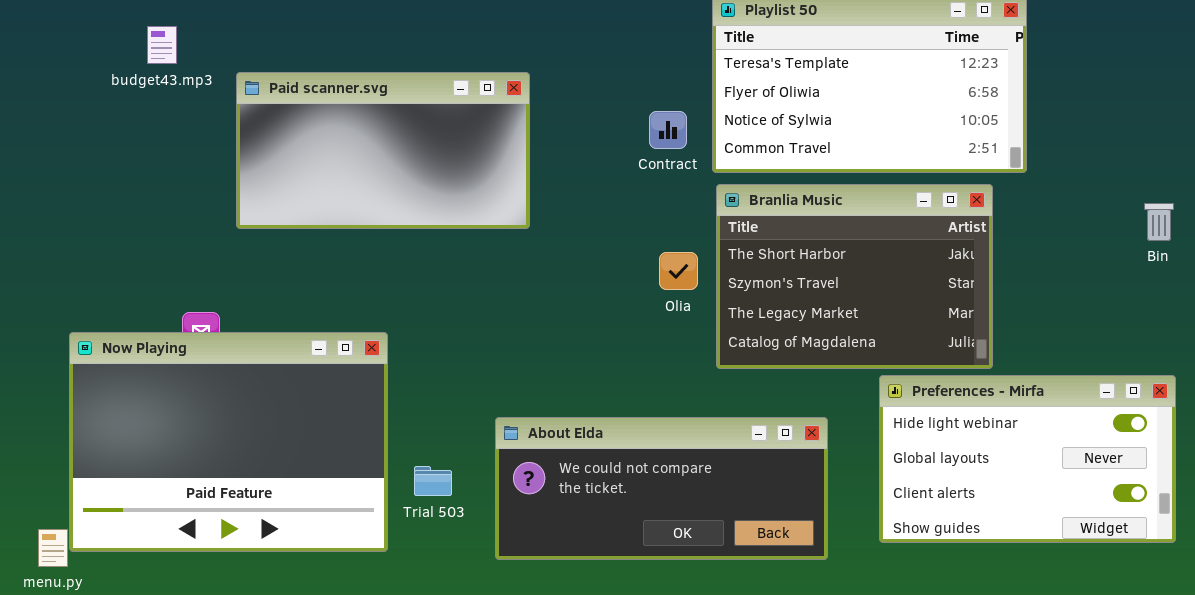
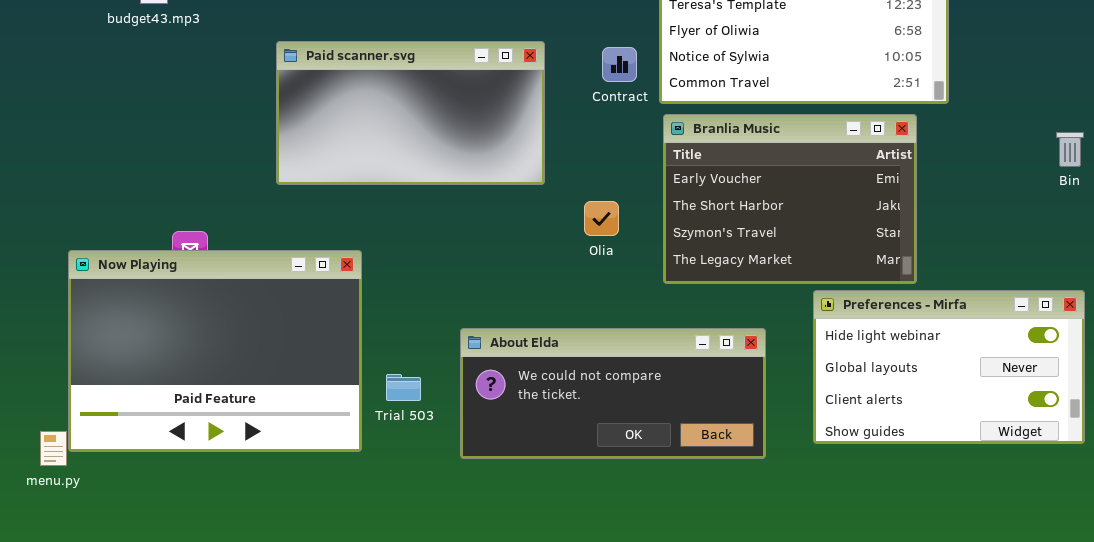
Paid scanner.svg: [236,72,530,229] -> [276,41,545,185], moved
Branlia Music: [716,184,993,369] -> [663,114,917,284], scrolled up 1 row
Olia: [659,252,698,290] -> [584,201,619,236], moved

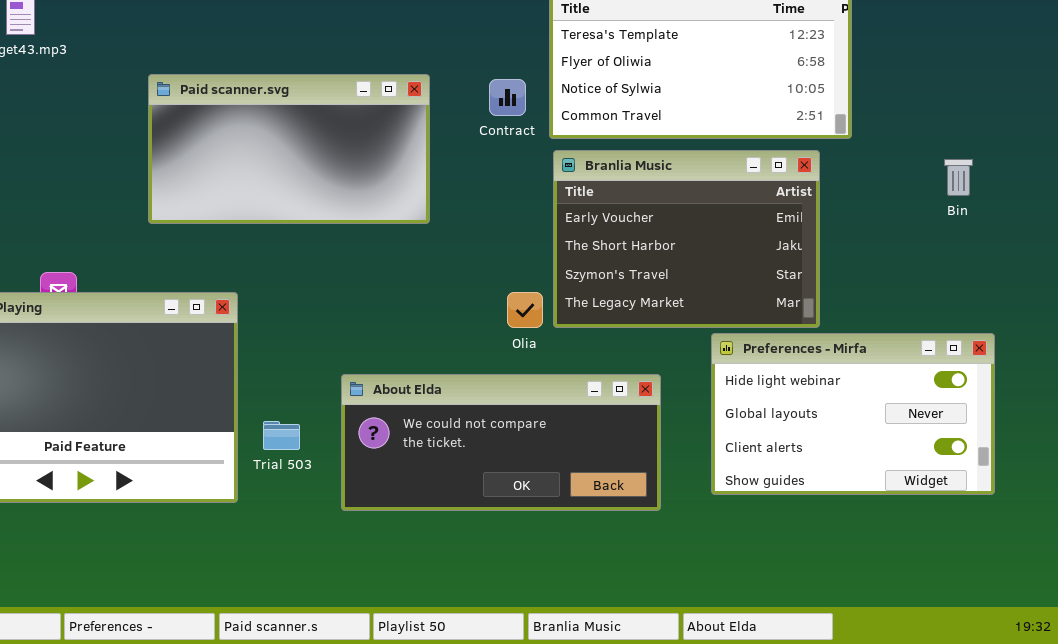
Bin: [1056,132,1084,167] -> [944,159,973,196], moved
Olia: [584,201,619,236] -> [507,292,543,328], moved

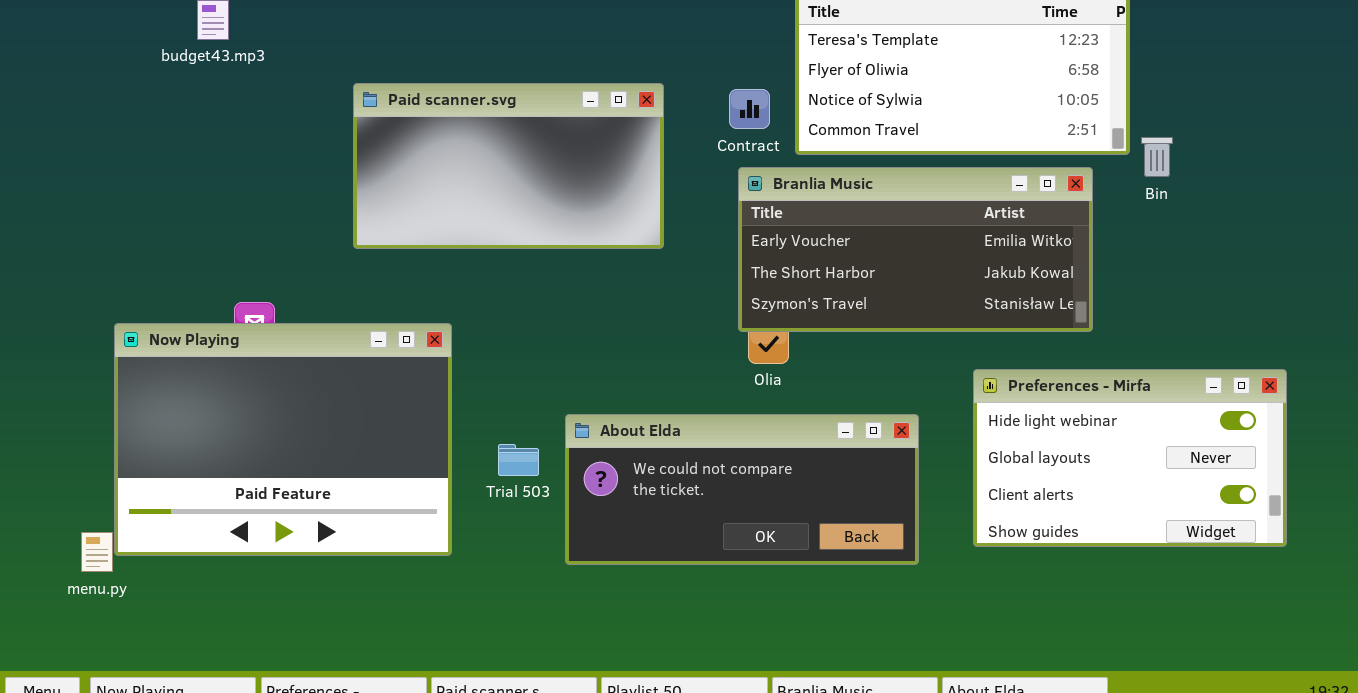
Branlia Music: [553,150,820,328] -> [738,167,1093,332], resized
Bin: [944,159,973,196] -> [1141,137,1173,177], moved
Trial 503: [263,421,300,450] -> [498,444,539,476], moved

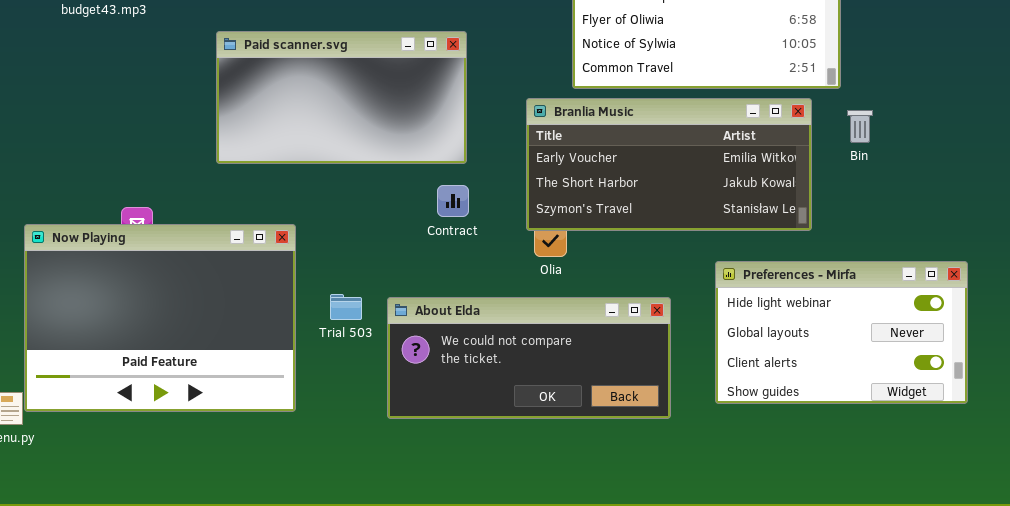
Contract: [729,89,770,129] -> [437,185,469,217], moved
Bin: [1141,137,1173,177] -> [847,110,873,143], moved
Trial 503: [498,444,539,476] -> [330,294,362,320], moved

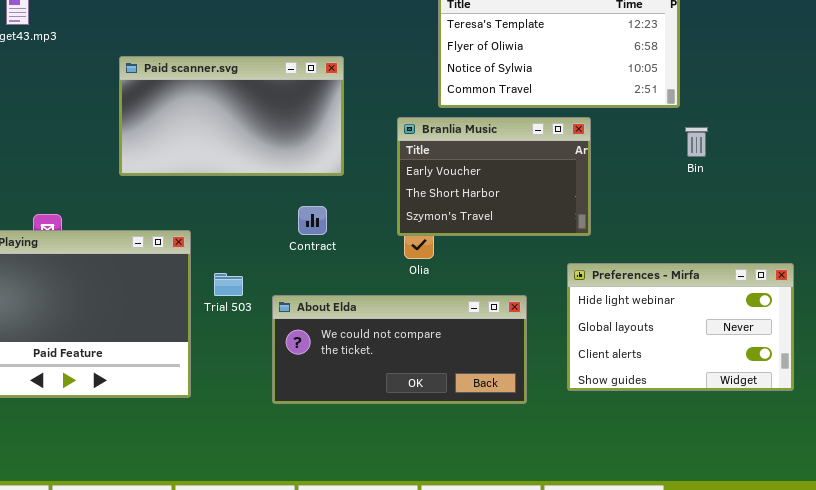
Branlia Music: [526,98,812,231] -> [397,117,591,236], resized
Contract: [437,185,469,217] -> [298,206,327,235], moved
Trial 503: [330,294,362,320] -> [214,273,243,296], moved

